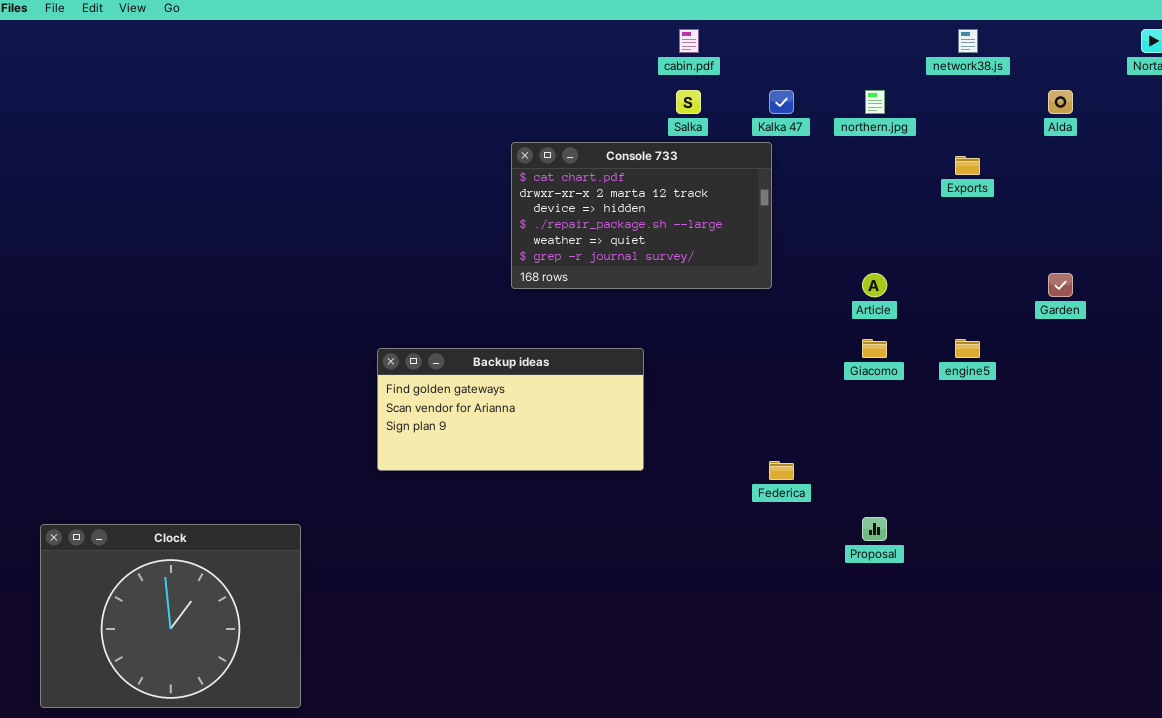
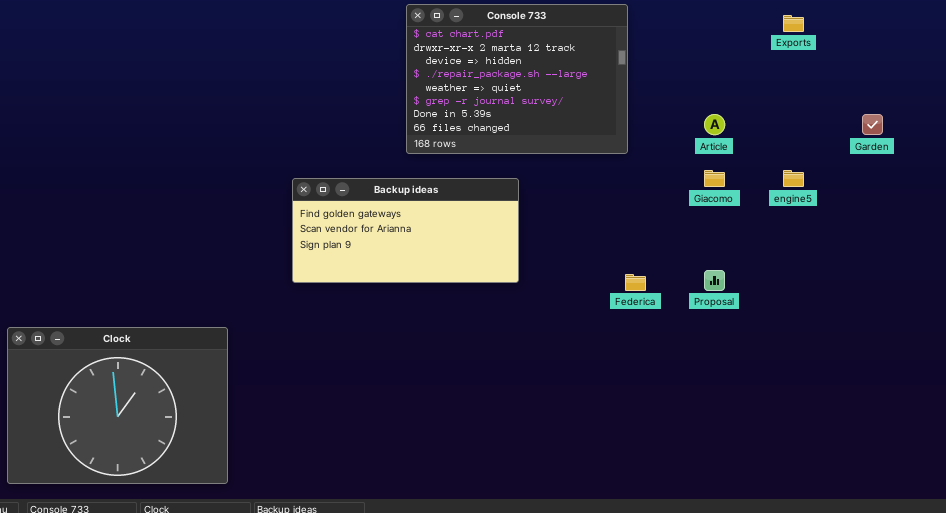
Console 733: [511,142,772,289] -> [406,4,628,154], resized
Proposal: [862,517,887,541] -> [704,270,725,291], moved

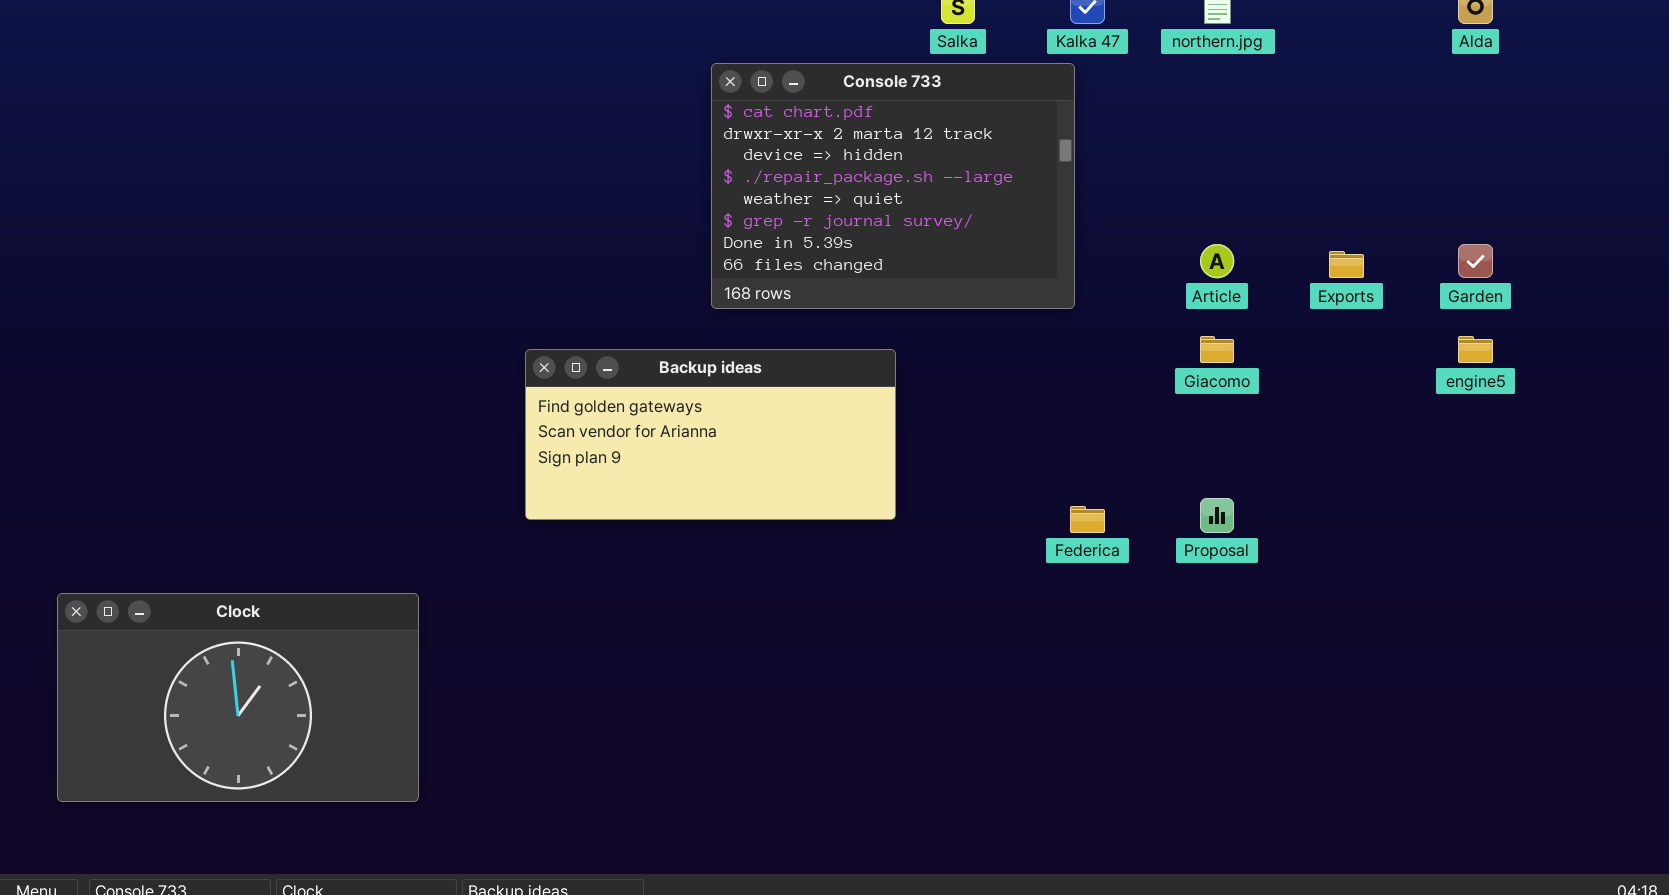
Exports: [783,15,804,32] -> [1329,251,1364,278], moved
engine5: [783,170,804,187] -> [1458,336,1493,363], moved
Clock: [7,327,228,484] -> [57,593,419,802], resized

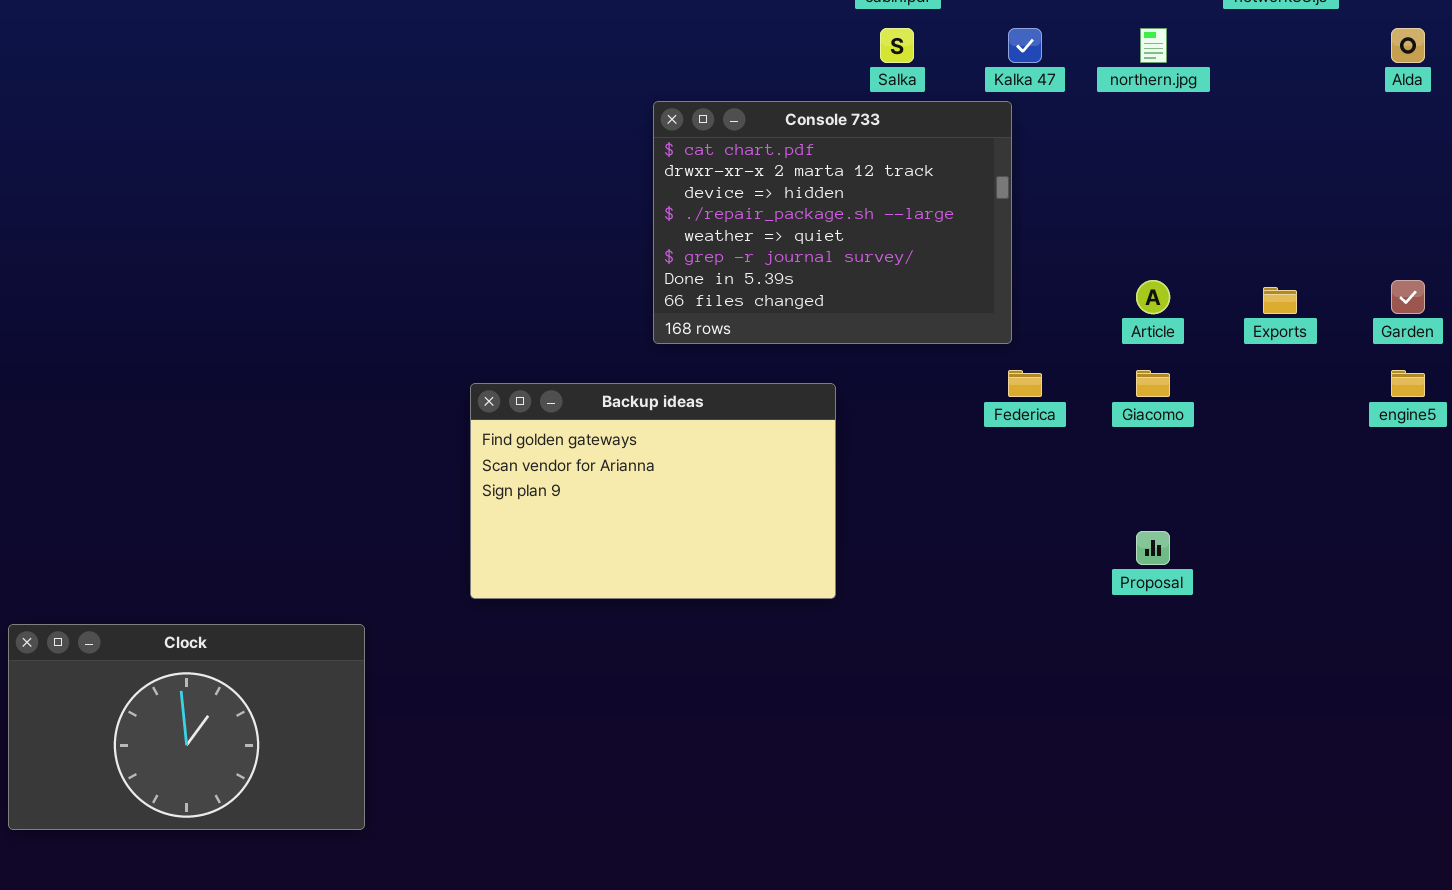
Backup ideas: [525,349,896,520] -> [470,383,836,599], resized
Federica: [1070,506,1105,533] -> [1008,370,1042,397], moved

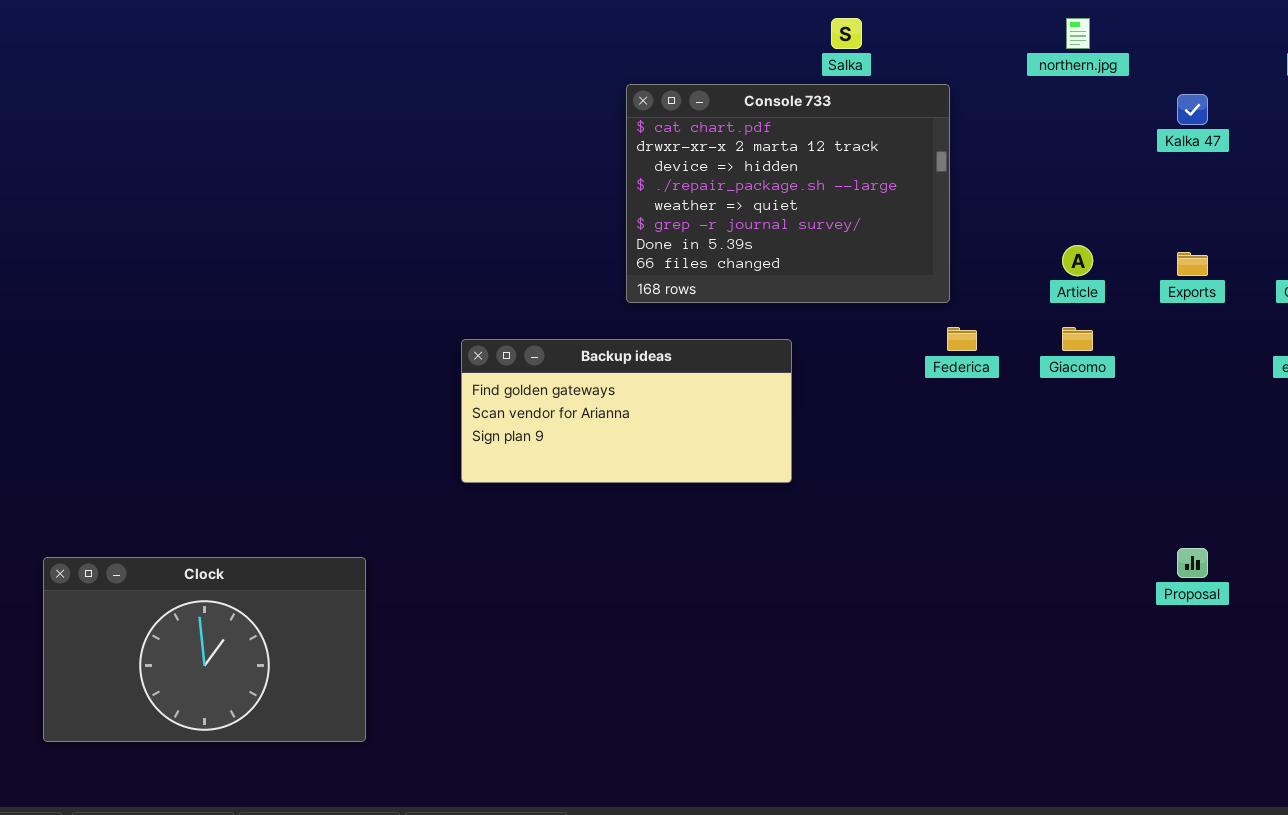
Kalka 47: [1008,28,1042,63] -> [1177,94,1208,125], moved
Backup ideas: [470,383,836,599] -> [461,339,792,483], resized
Proposal: [1136,531,1170,565] -> [1177,548,1208,578], moved

